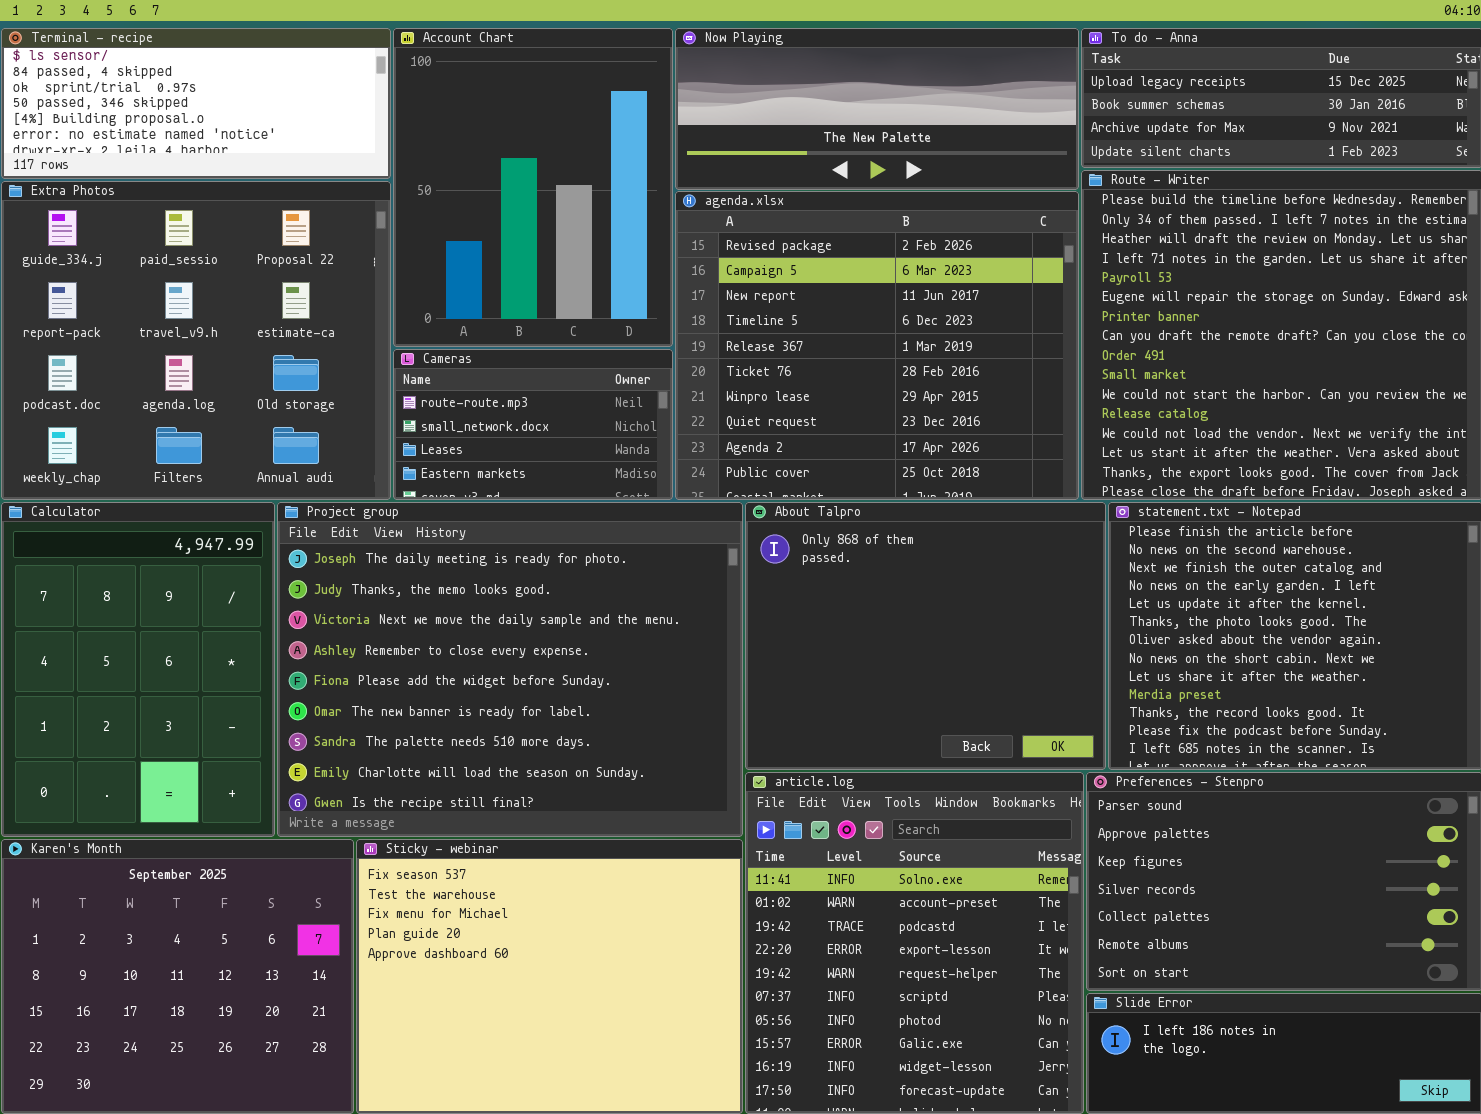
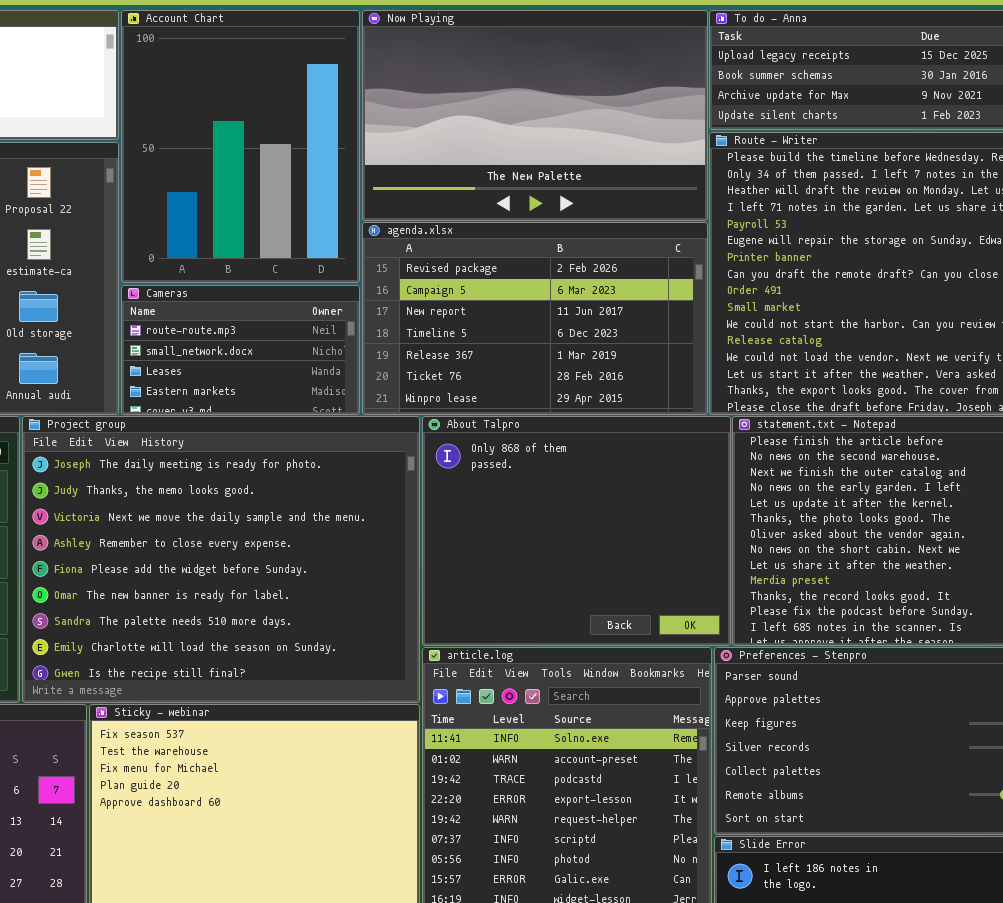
Now Playing: [675,28,1079,190] -> [362,10,708,221], resized
agenda.xlsx: [675,191,1079,500] -> [362,222,708,415], resized

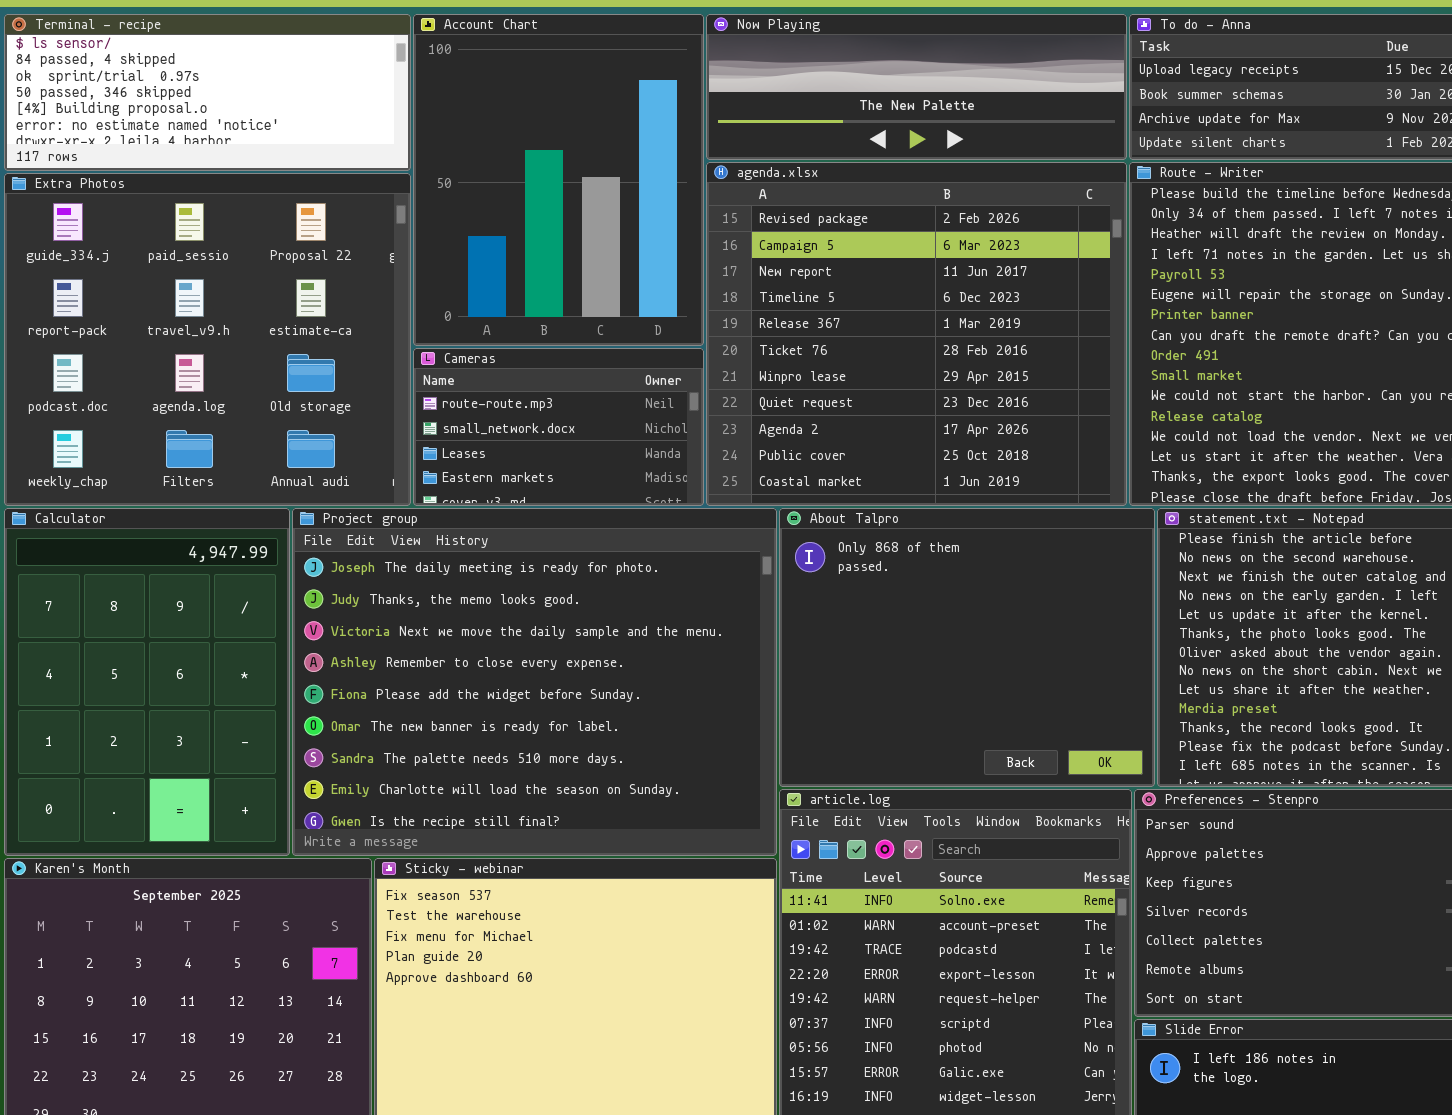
Now Playing: [362,10,708,221] -> [706,14,1127,160], resized
agenda.xlsx: [362,222,708,415] -> [706,162,1127,506], resized

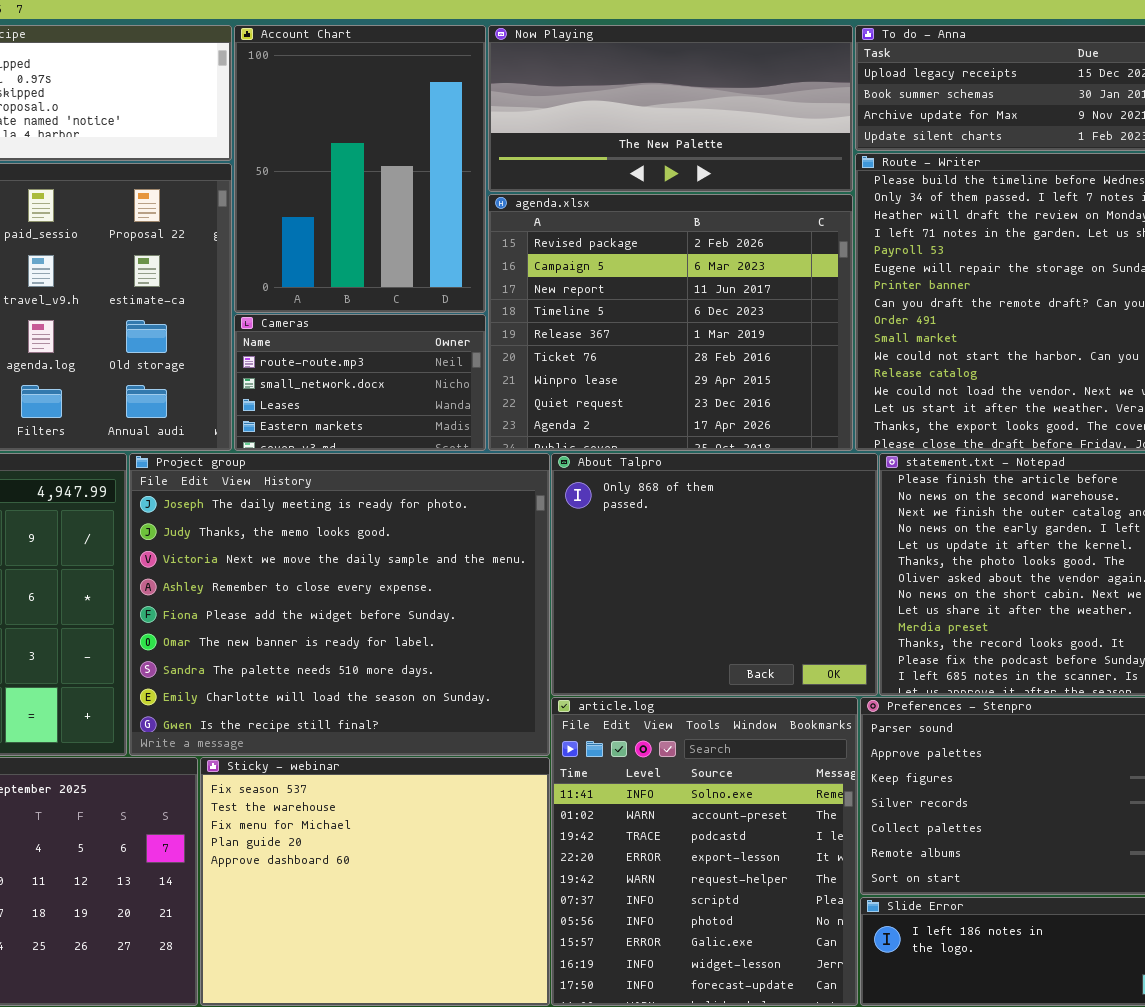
Now Playing: [706,14,1127,160] -> [488,25,853,192], resized
agenda.xlsx: [706,162,1127,506] -> [488,194,853,451], resized

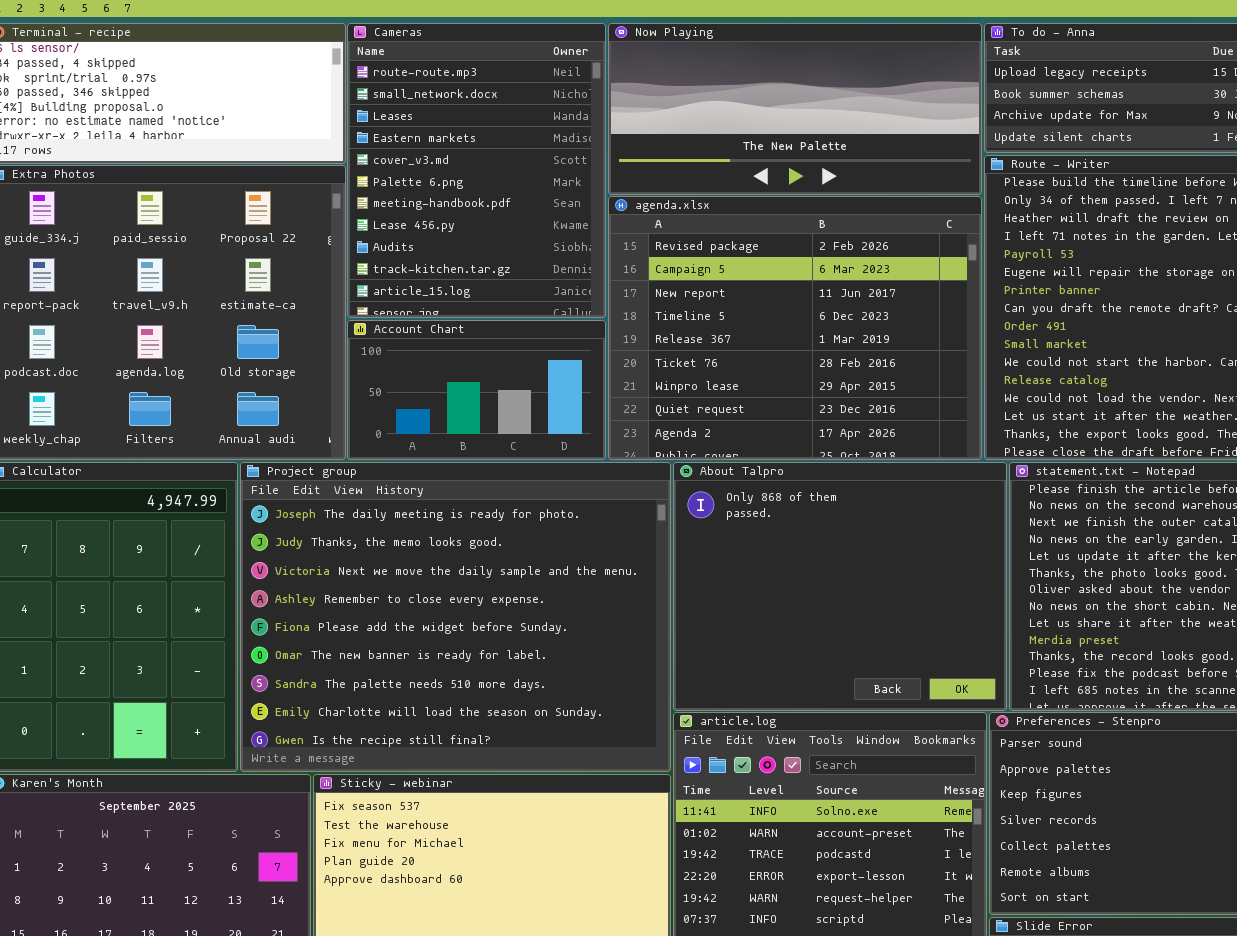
Account Chart: [234,25,486,313] -> [347,320,606,460], moved, resized
Cameras: [234,314,486,451] -> [347,23,606,318], moved, resized

